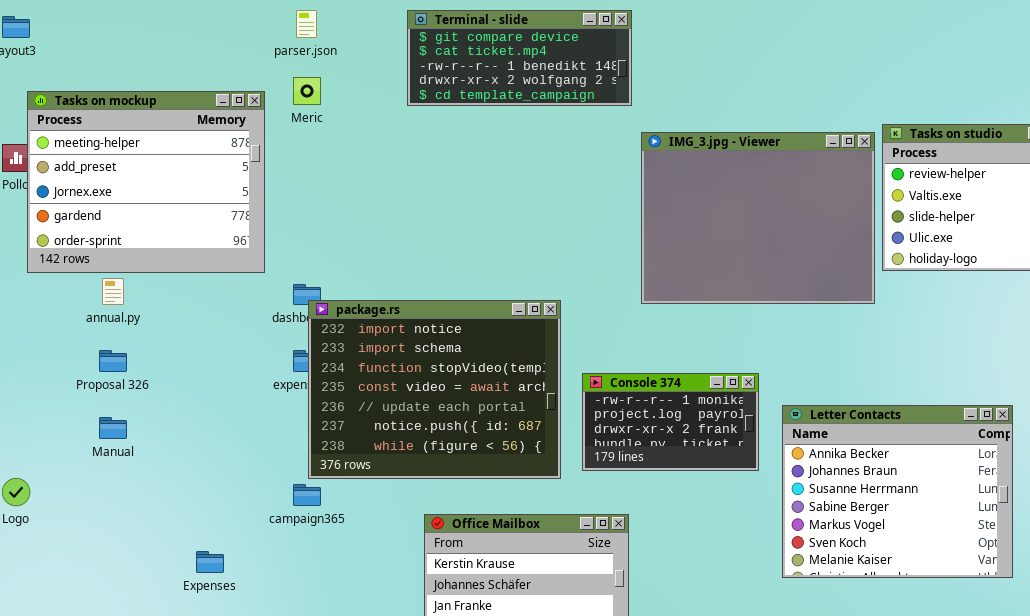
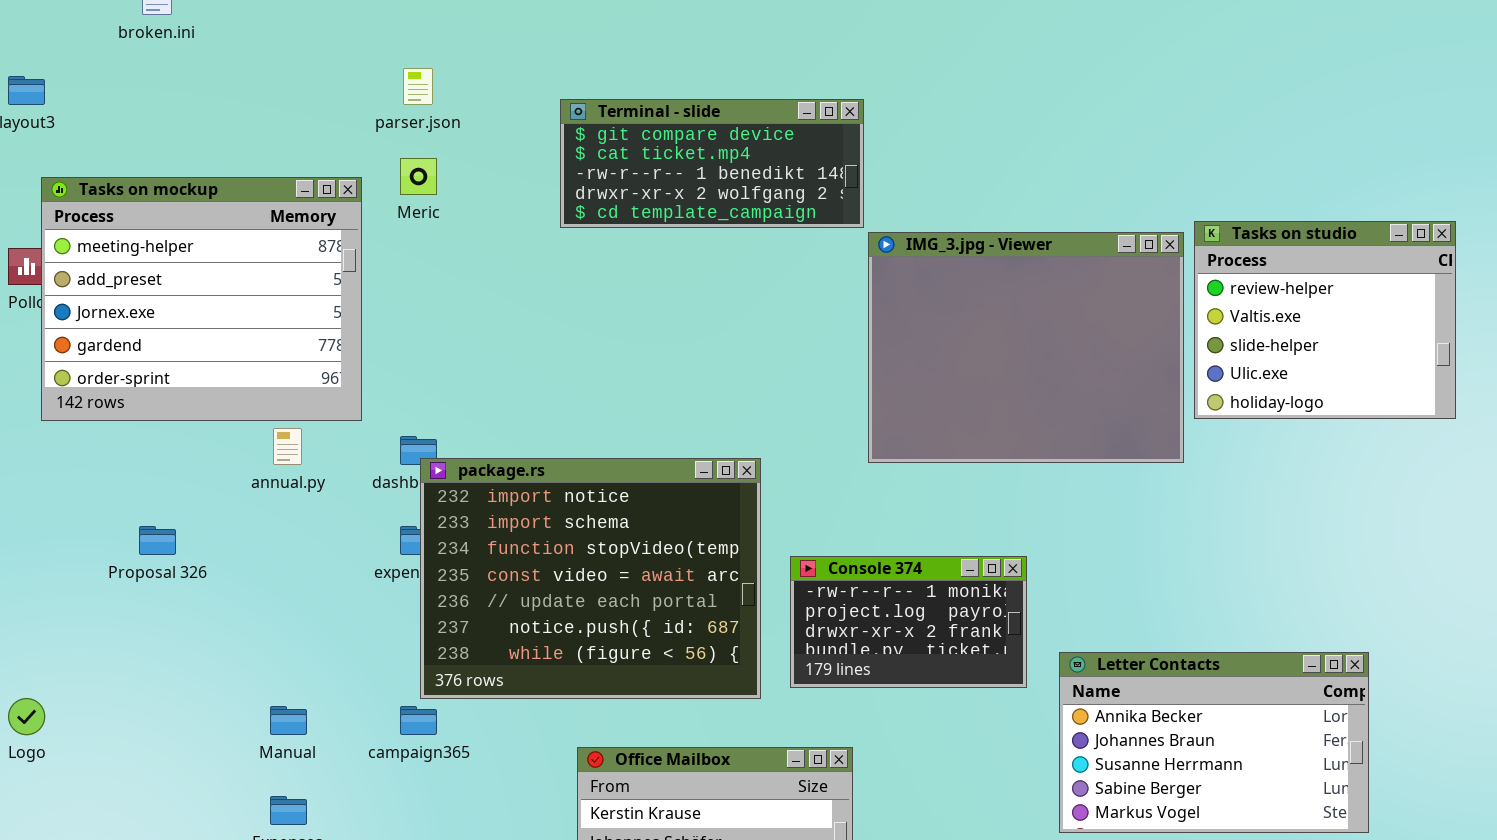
Terminal - slide: [407,10,632,106] -> [560,99,864,228], moved
annual.py: [102,278,124,305] -> [273,428,302,465], moved
Letter Contacts: [782,405,1013,578] -> [1059,652,1369,833], resized
Manual: [99,417,127,439] -> [270,706,307,735], moved

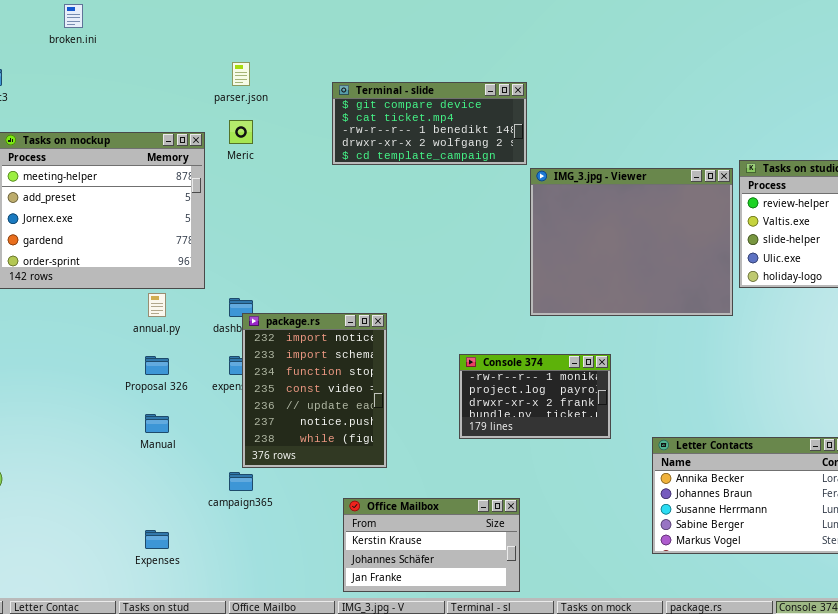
package.rs: [420,458,761,699] -> [242,313,387,468], resized
Proposal 326: [139,526,176,555] -> [145,356,169,375], moved
Console 374: [790,556,1027,688] -> [459,354,611,439], moved
Manual: [270,706,307,735] -> [145,414,169,433], moved

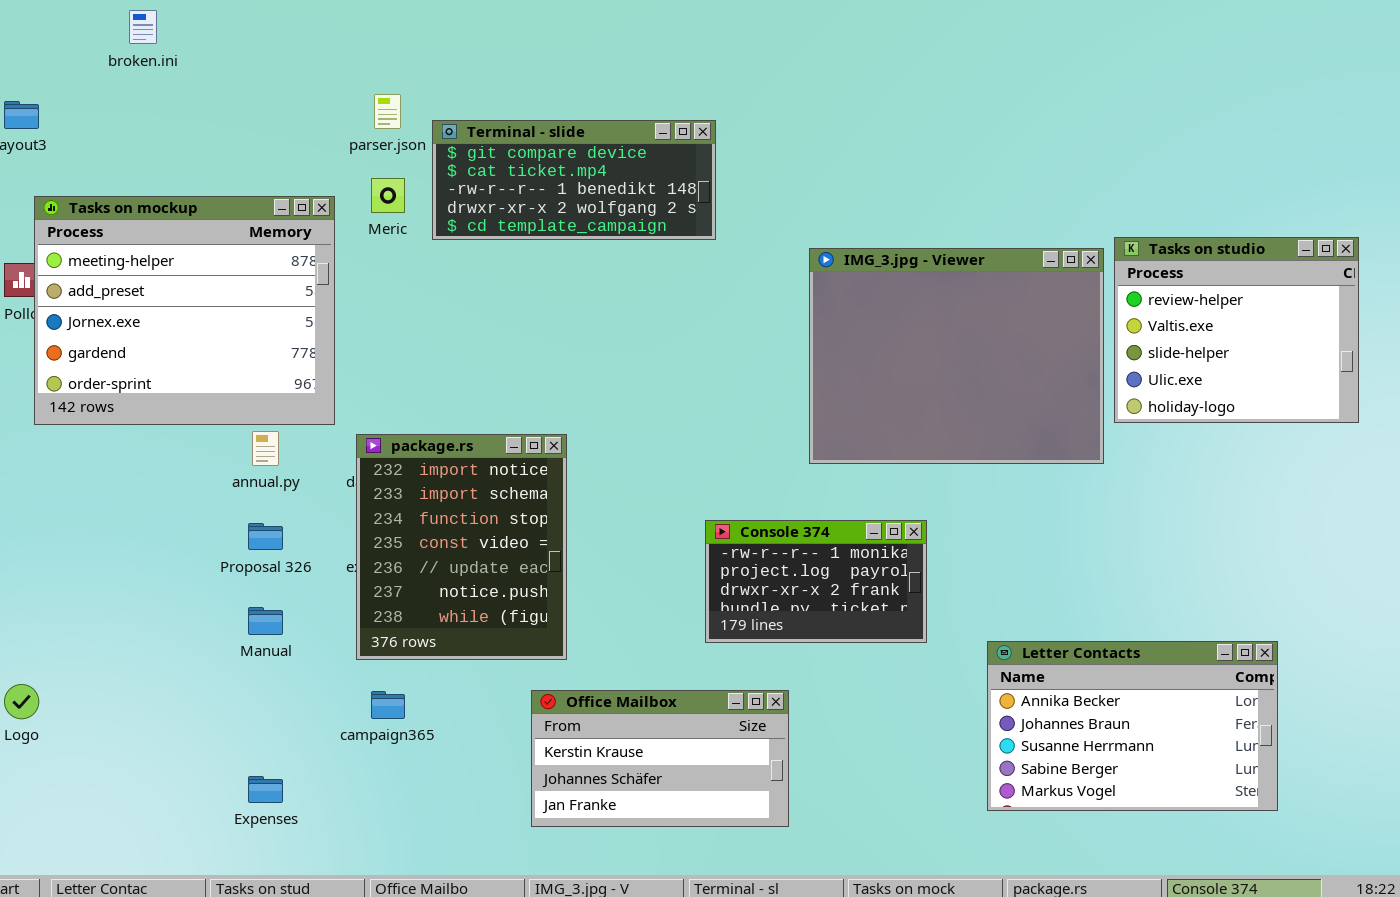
Terminal - slide: [332,82,527,165] -> [432,120,716,240], moved
package.rs: [242,313,387,468] -> [356,434,567,660], moved
Office Mailbox: [343,498,520,592] -> [531,690,789,827], moved

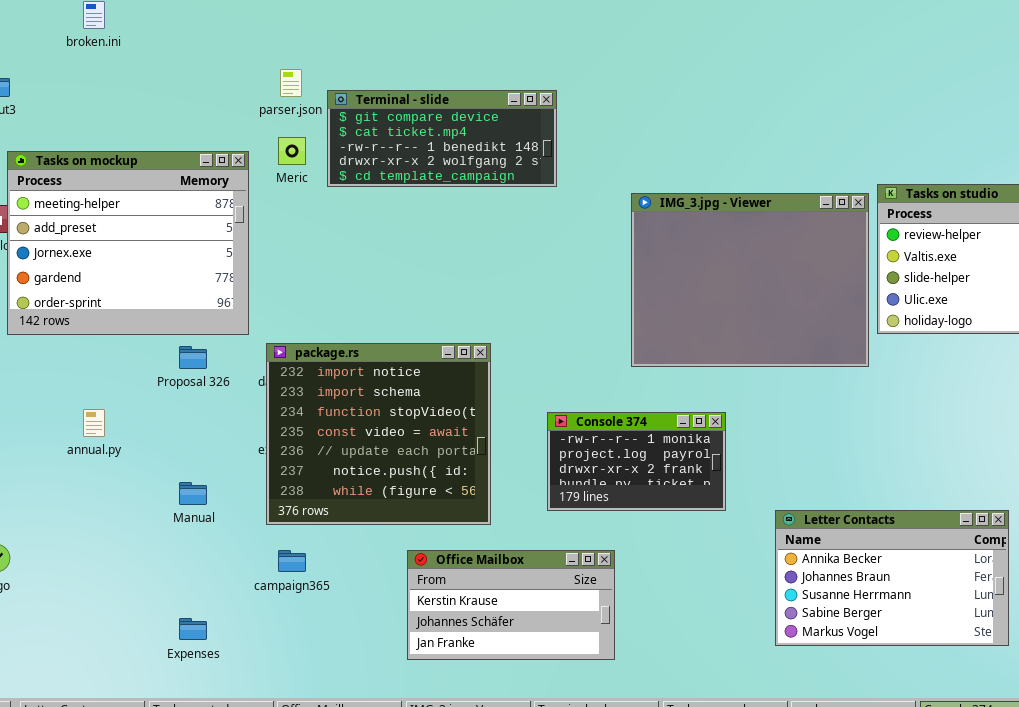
annual.py: [252,431,279,466] -> [83,409,105,437], moved
package.rs: [356,434,567,660] -> [266,343,491,525], resized
Proposal 326: [248,523,283,550] -> [179,346,207,369], moved

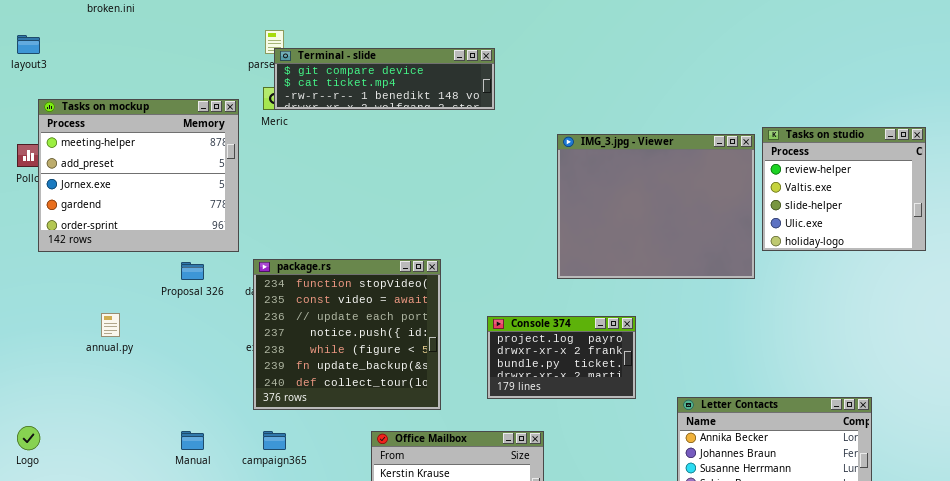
Terminal - slide: [327,90,557,187] -> [274,48,495,110], resized
package.rs: [266,343,491,525] -> [253,259,441,410], scrolled down 2 rows
Console 374: [547,412,726,511] -> [487,316,636,399], scrolled down 1 row
Manual: [179,482,207,505] -> [181,431,204,450], moved

